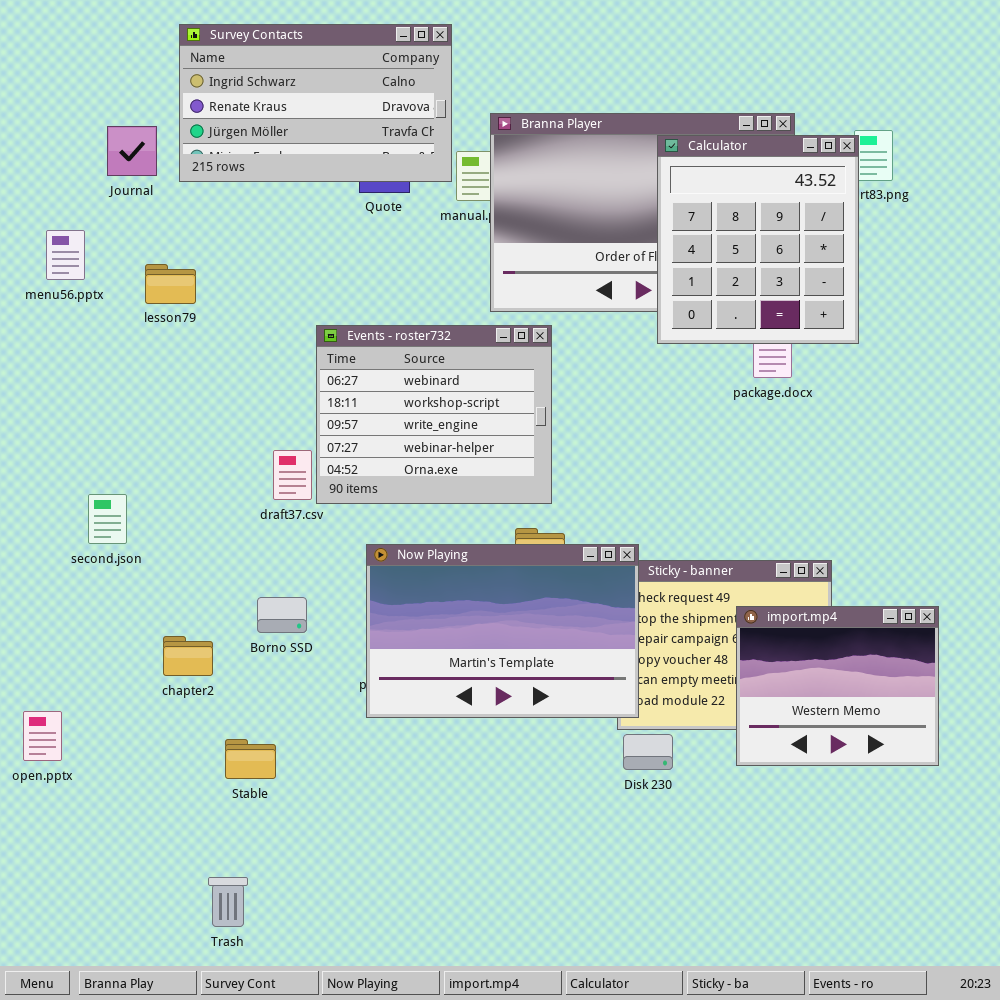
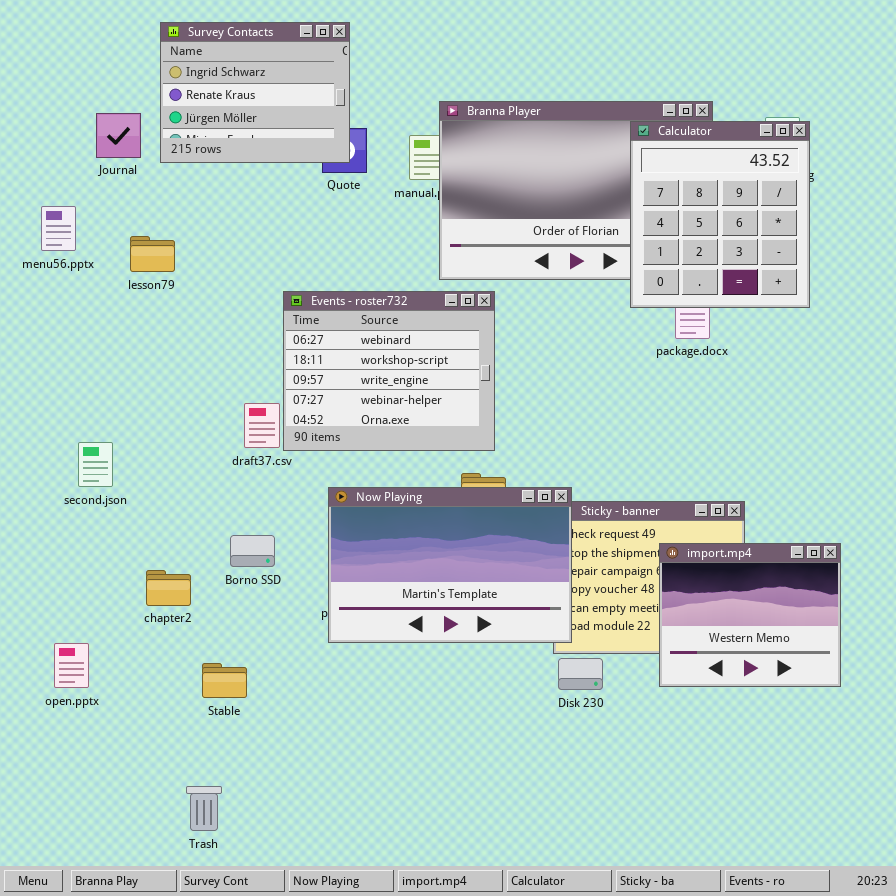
Survey Contacts: [179,24,452,182] -> [160,22,350,163], resized
Calculator: [657,135,859,344] -> [630,121,810,308], moved
open.pptx: [23,711,62,761] -> [54,643,89,688], moved

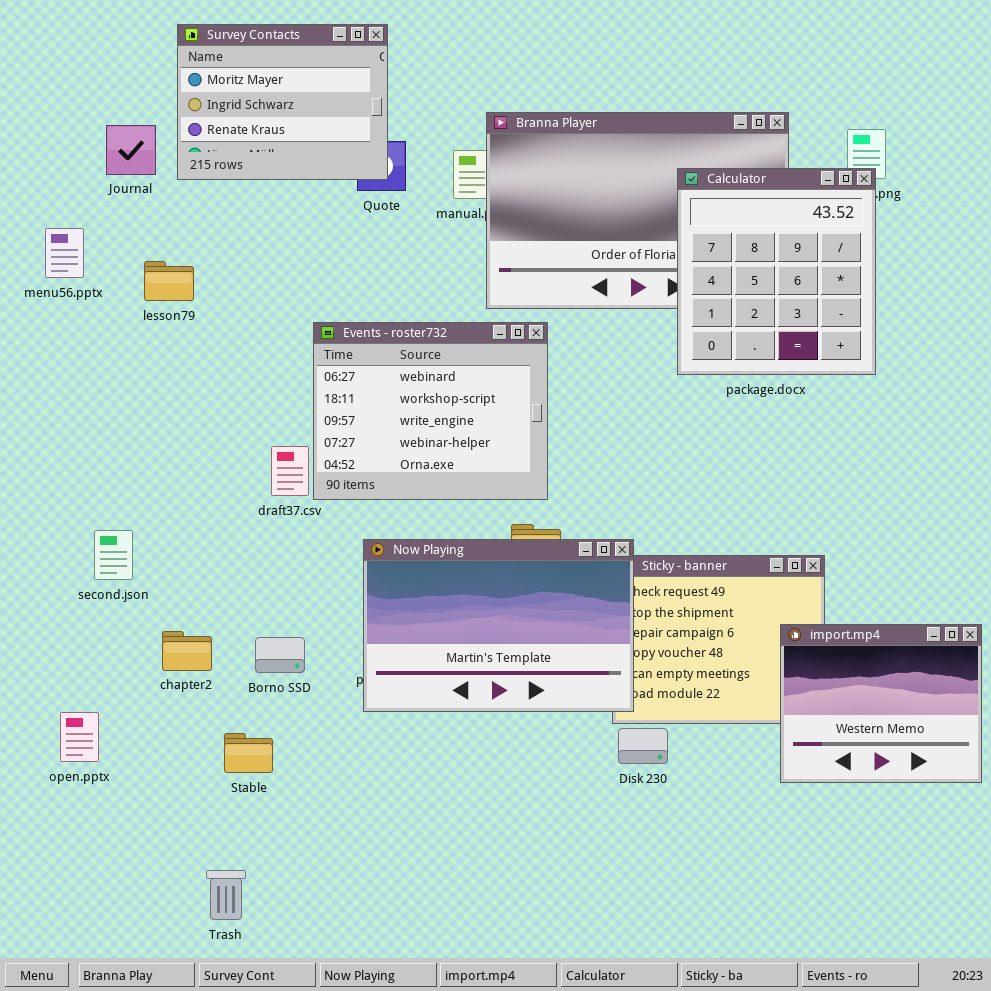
Survey Contacts: [160,22,350,163] -> [177,24,388,180], scrolled up 1 row
Calculator: [630,121,810,308] -> [677,168,876,375], moved
second.json: [78,442,113,487] -> [94,530,133,580], moved
Borno SSD: [230,535,275,567] -> [255,637,305,673], moved
import.mp4: [659,543,841,687] -> [780,624,982,783], moved

